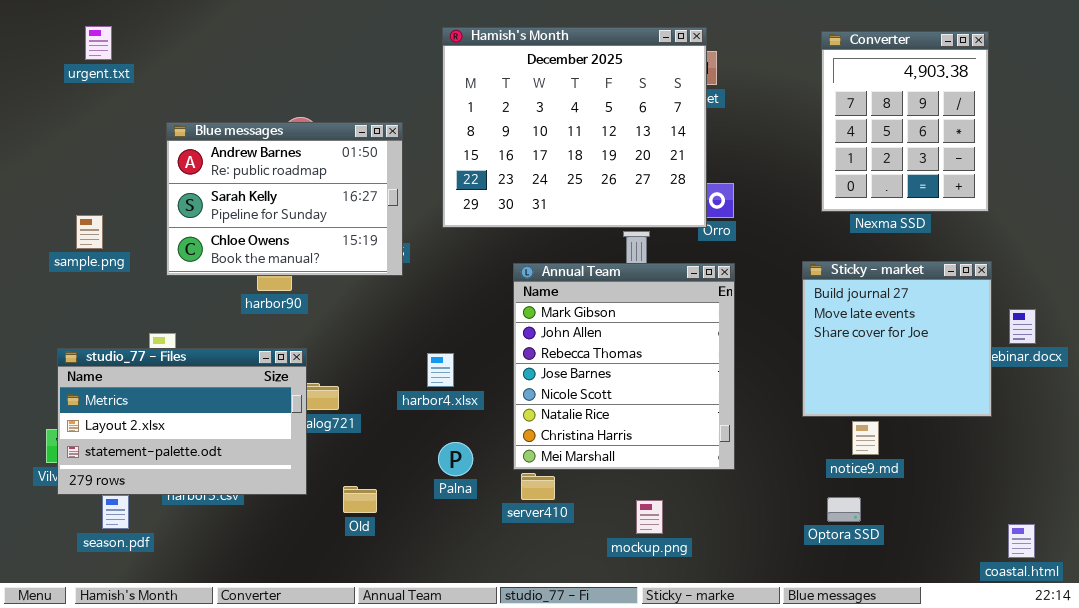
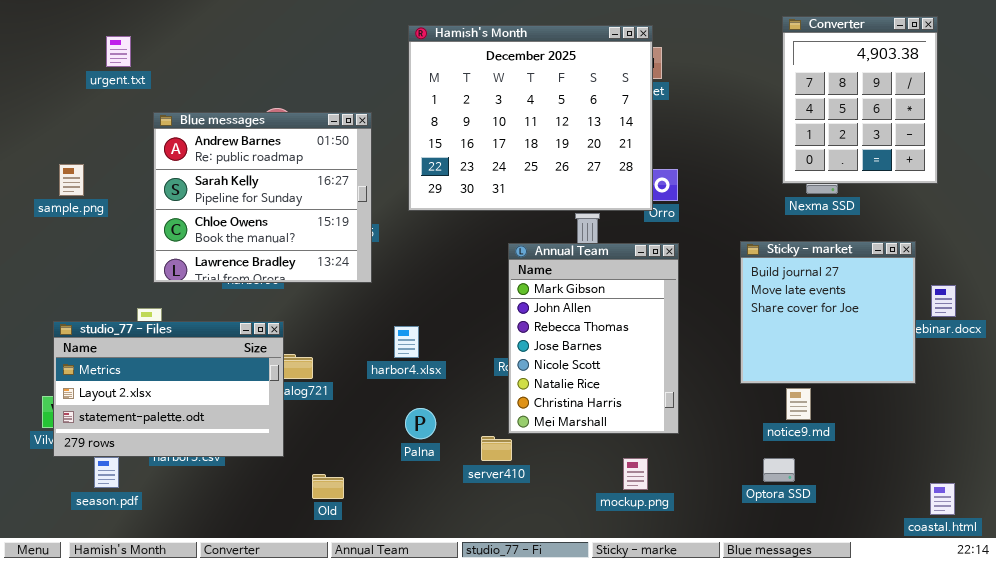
urgent.txt: [85,26,112,60] -> [106,36,131,67], moved
Converter: [821,31,989,212] -> [782,16,938,184], moved
Blue messages: [166,122,403,276] -> [153,112,372,283], resized
sample.png: [76,215,103,249] -> [59,164,84,196], moved
Annual Team: [513,263,735,470] -> [508,243,679,434], resized
Old: [343,486,377,513] -> [312,474,344,499], moved
mockup.png: [636,500,663,534] -> [623,458,648,490], moved

